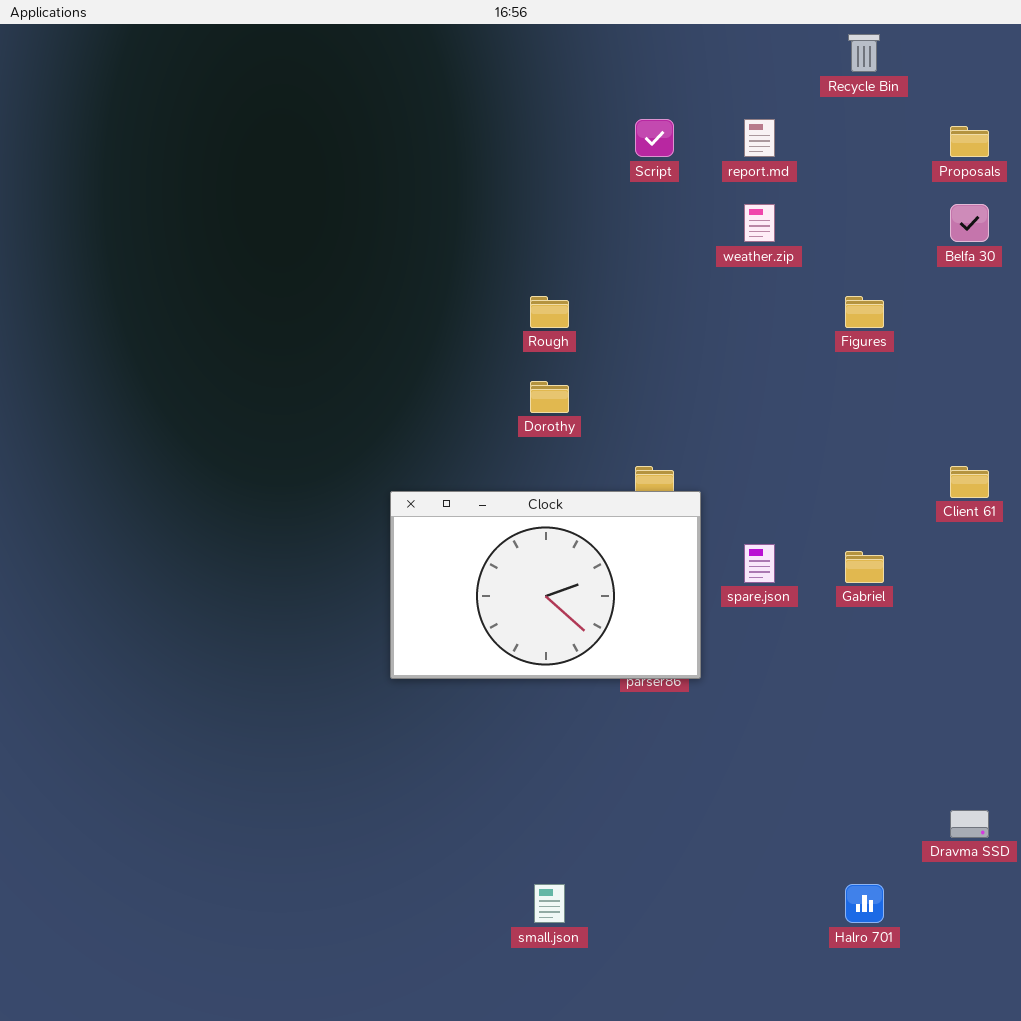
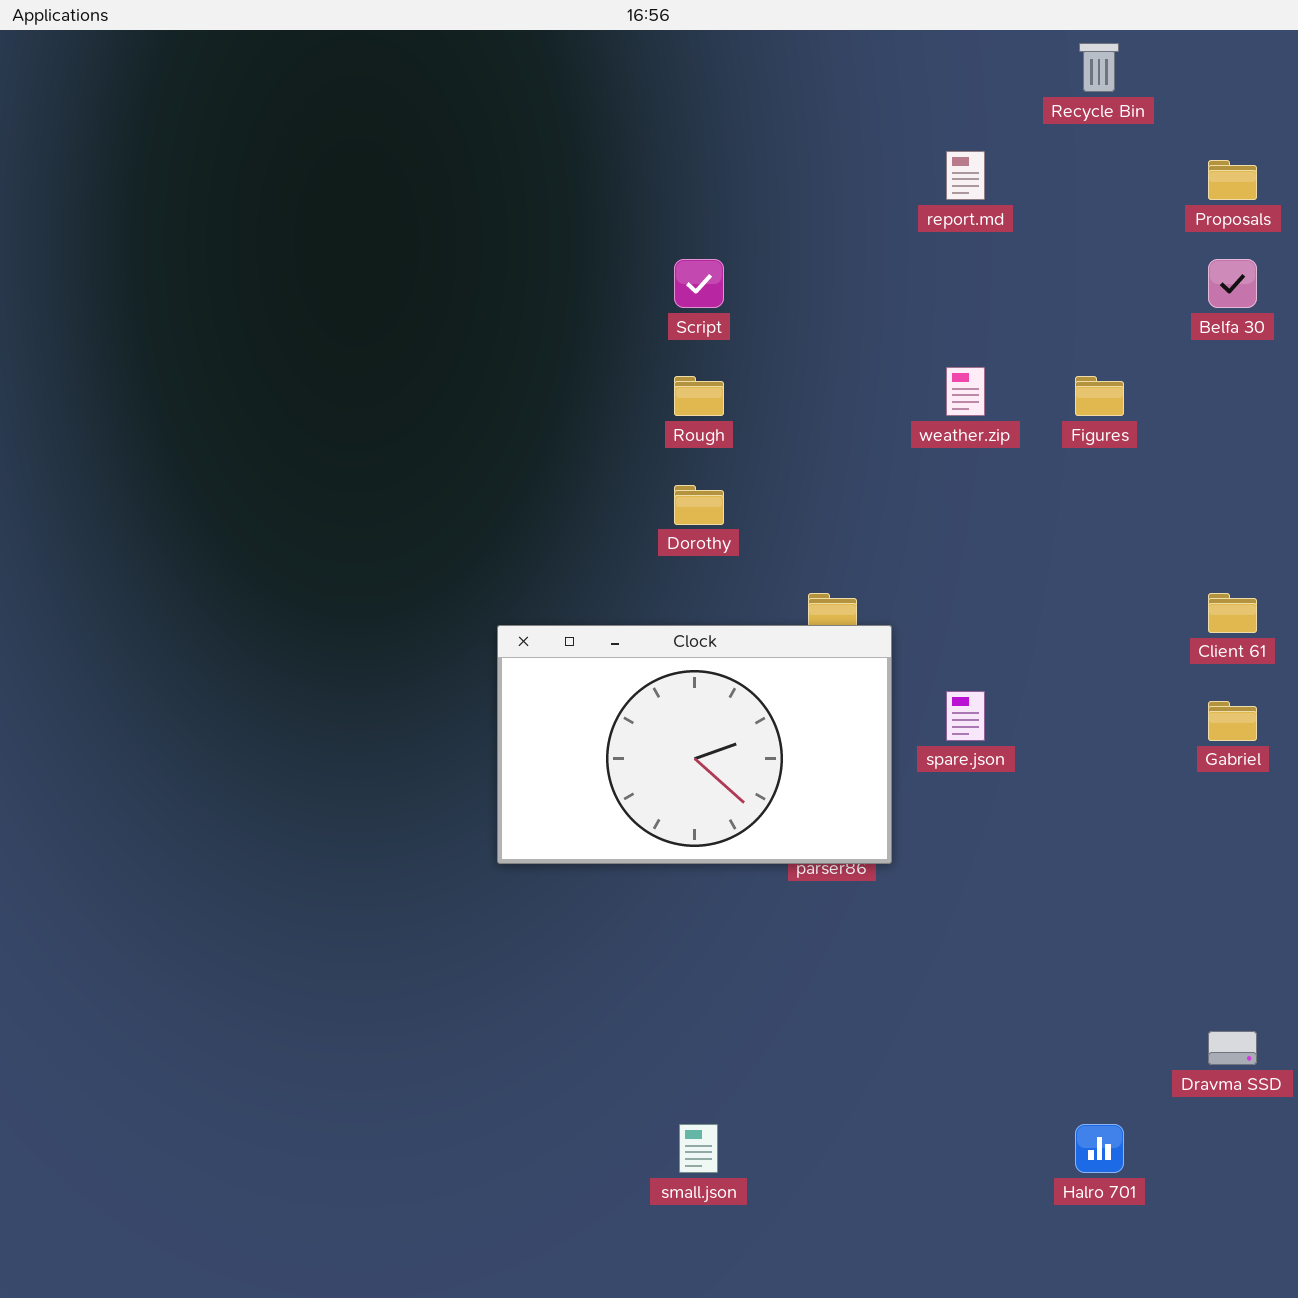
Script: [635,119,674,157] -> [674,259,724,308], moved
weather.zip: [744,204,775,242] -> [946,367,985,416], moved
Gabriel: [845,551,884,583] -> [1208,701,1257,741], moved

